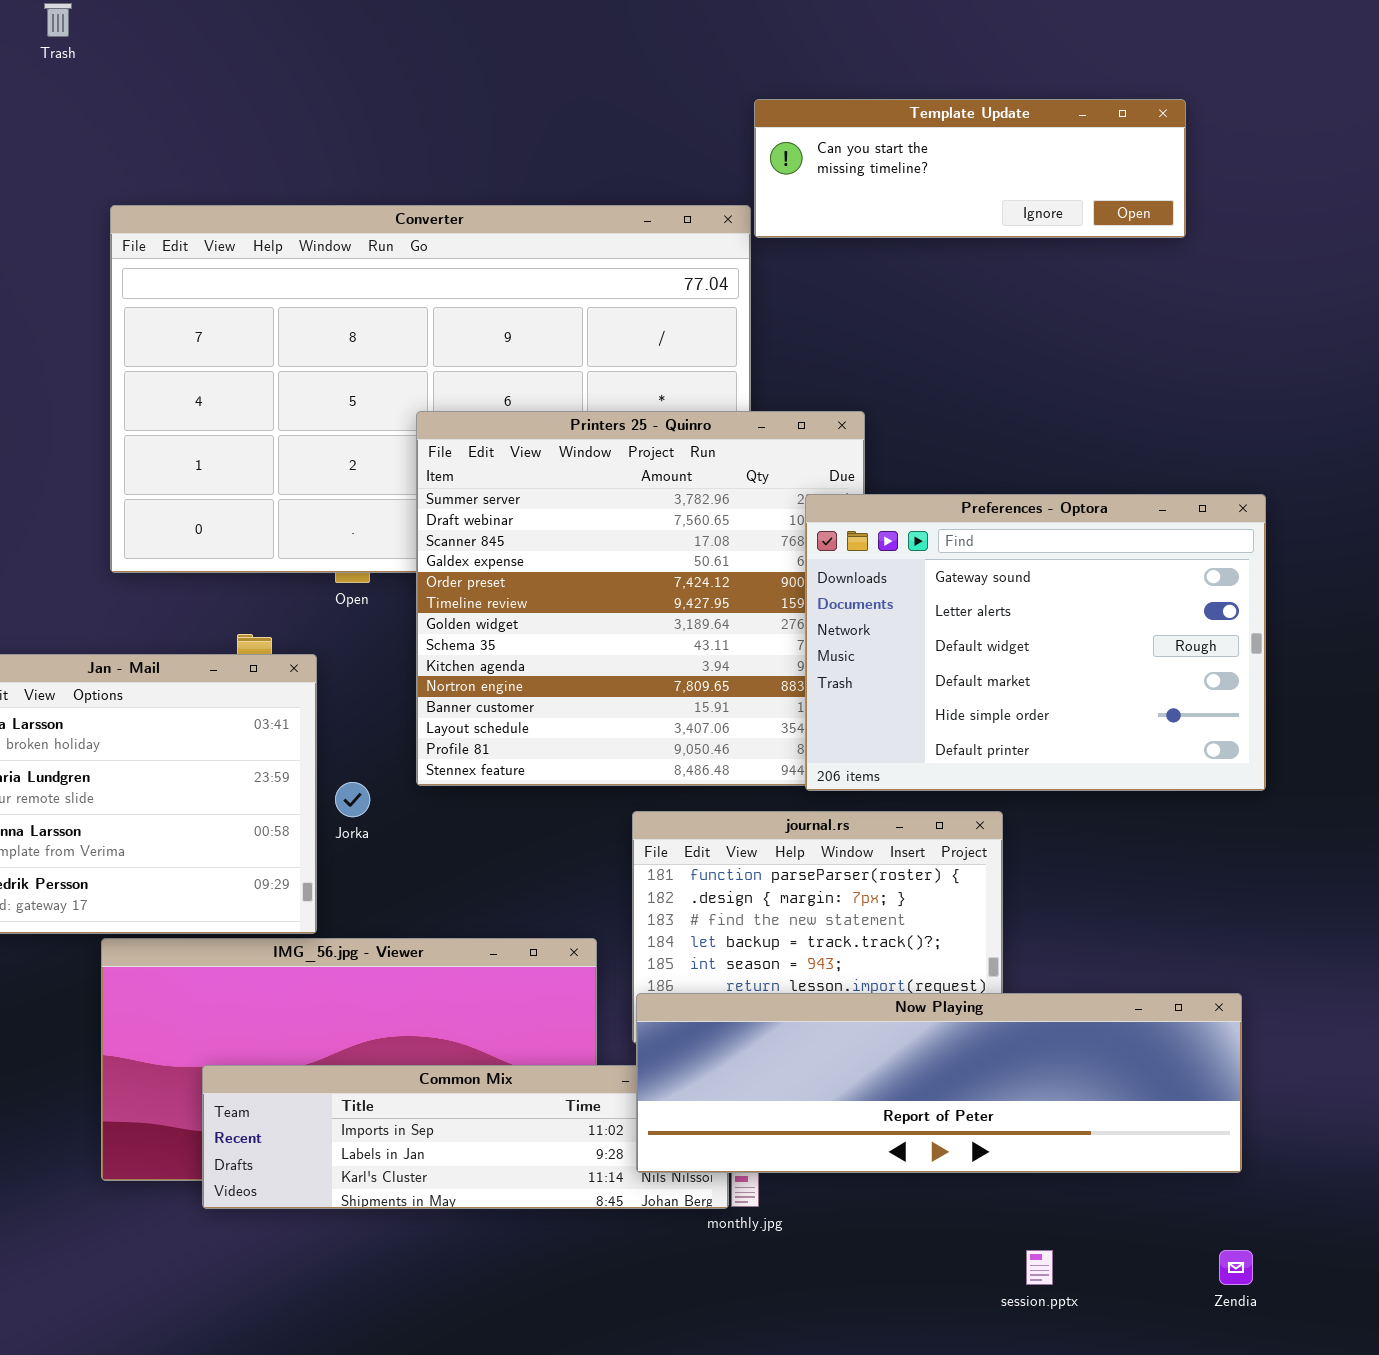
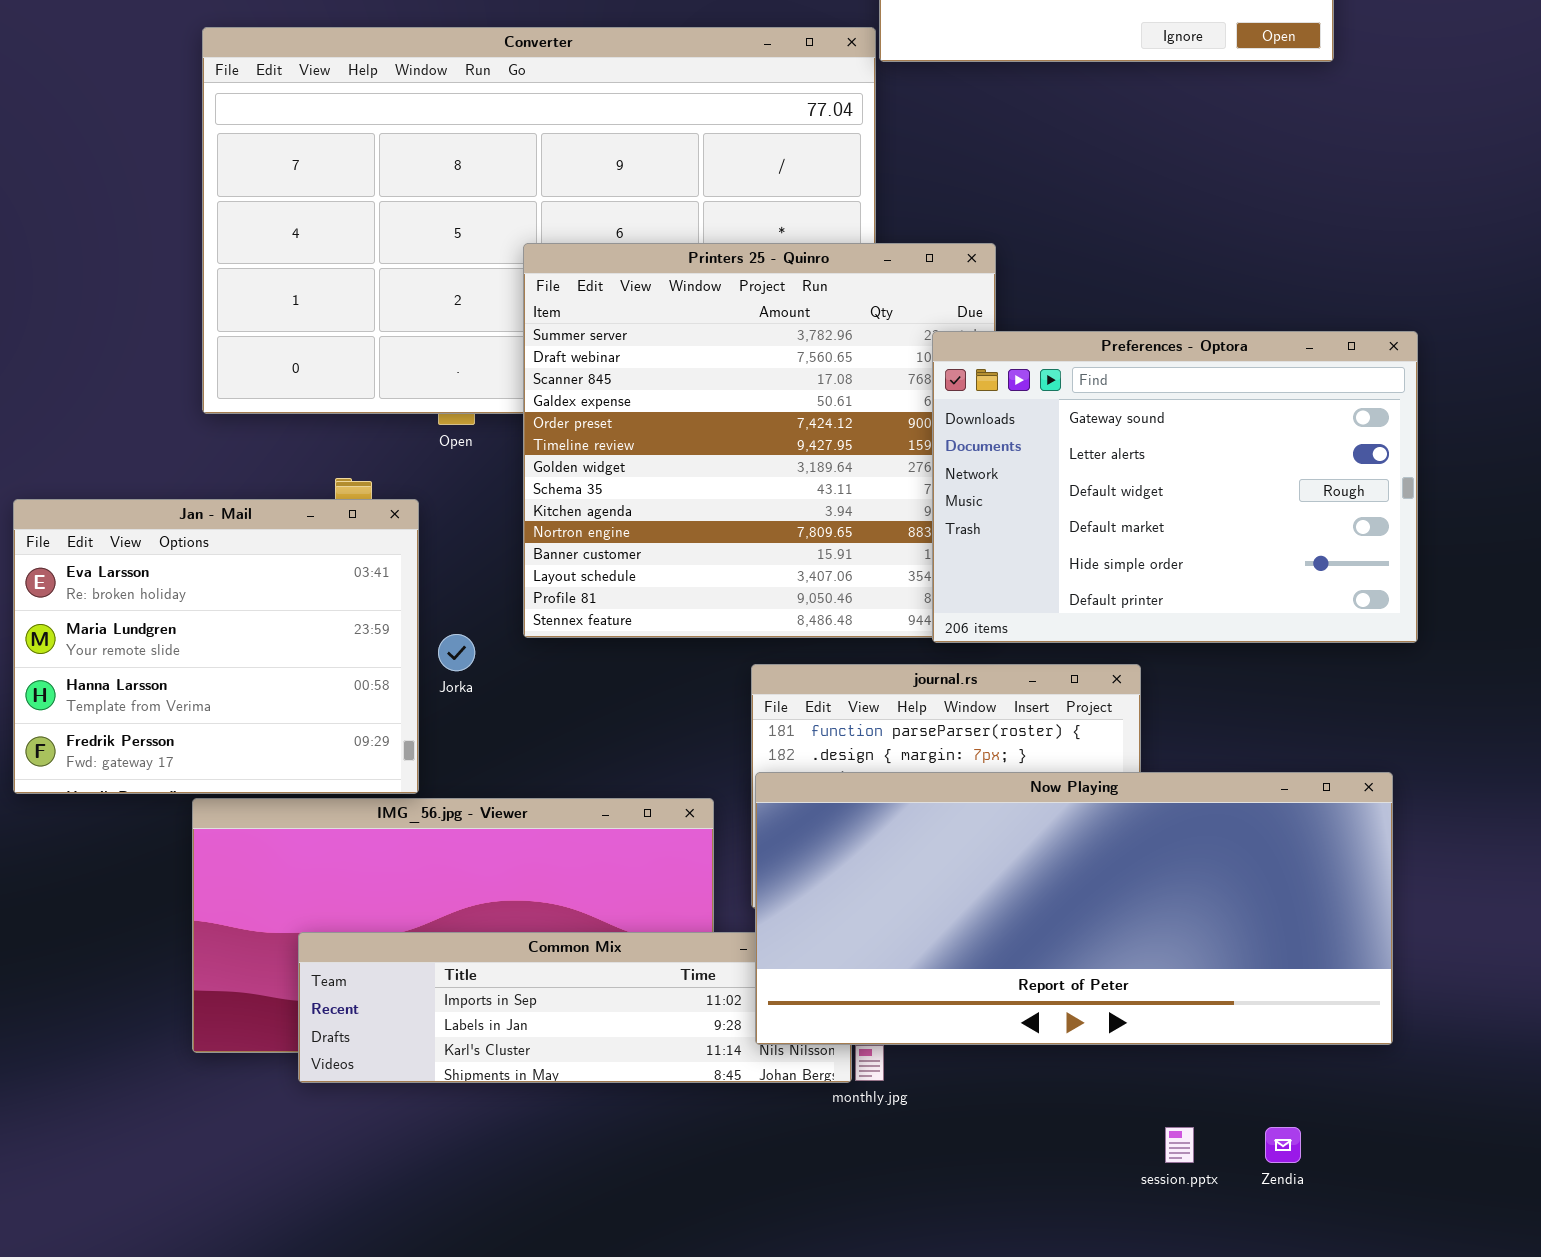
Now Playing: [636,993,1242,1173] -> [755,772,1393,1045], resized
Zendia: [1219,1250,1253,1285] -> [1265,1127,1301,1163], moved

